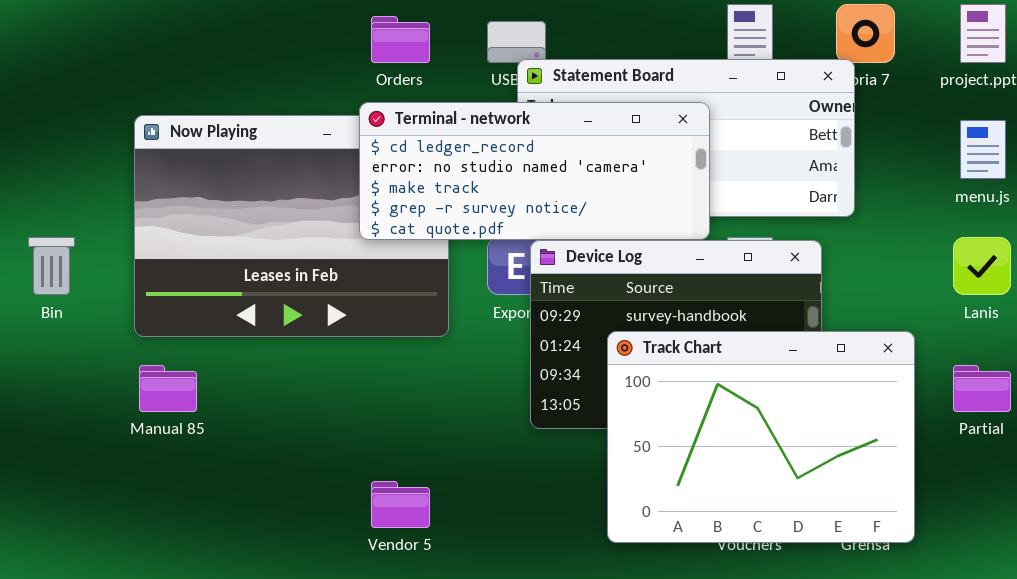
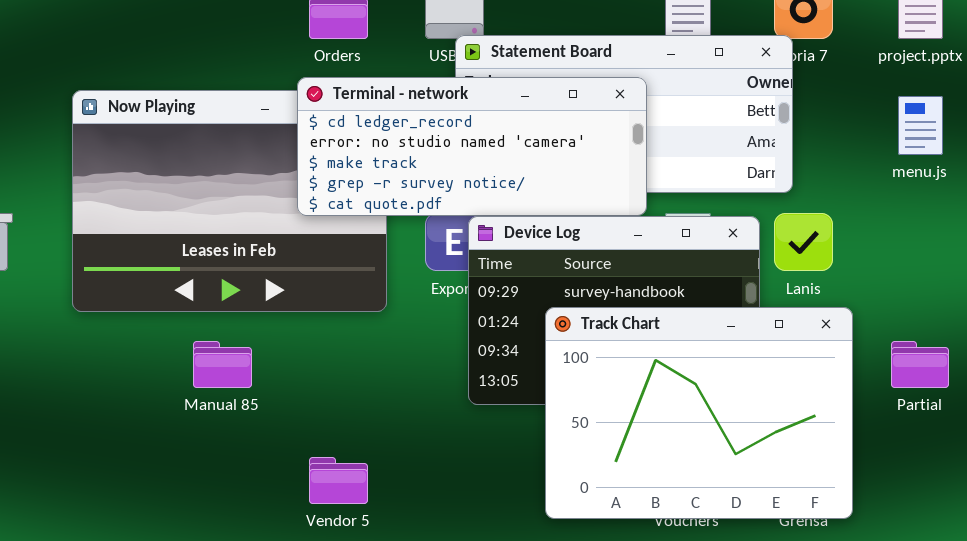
Lanis: [953,237,1011,295] -> [774,213,833,271], moved
Manual 85: [139,365,197,412] -> [193,341,252,388], moved

